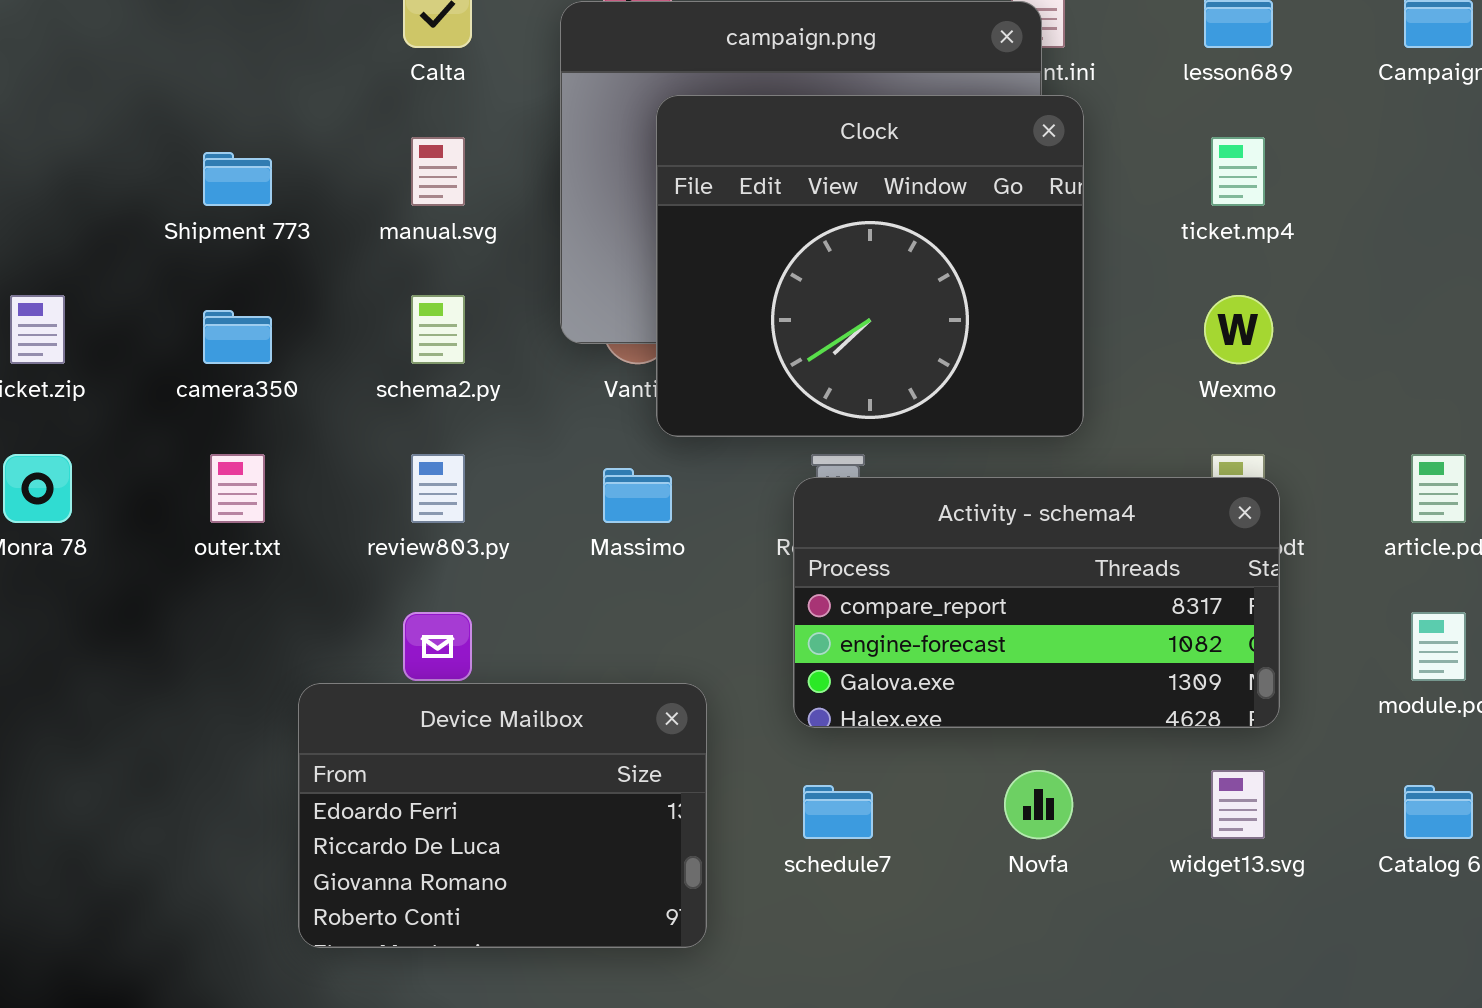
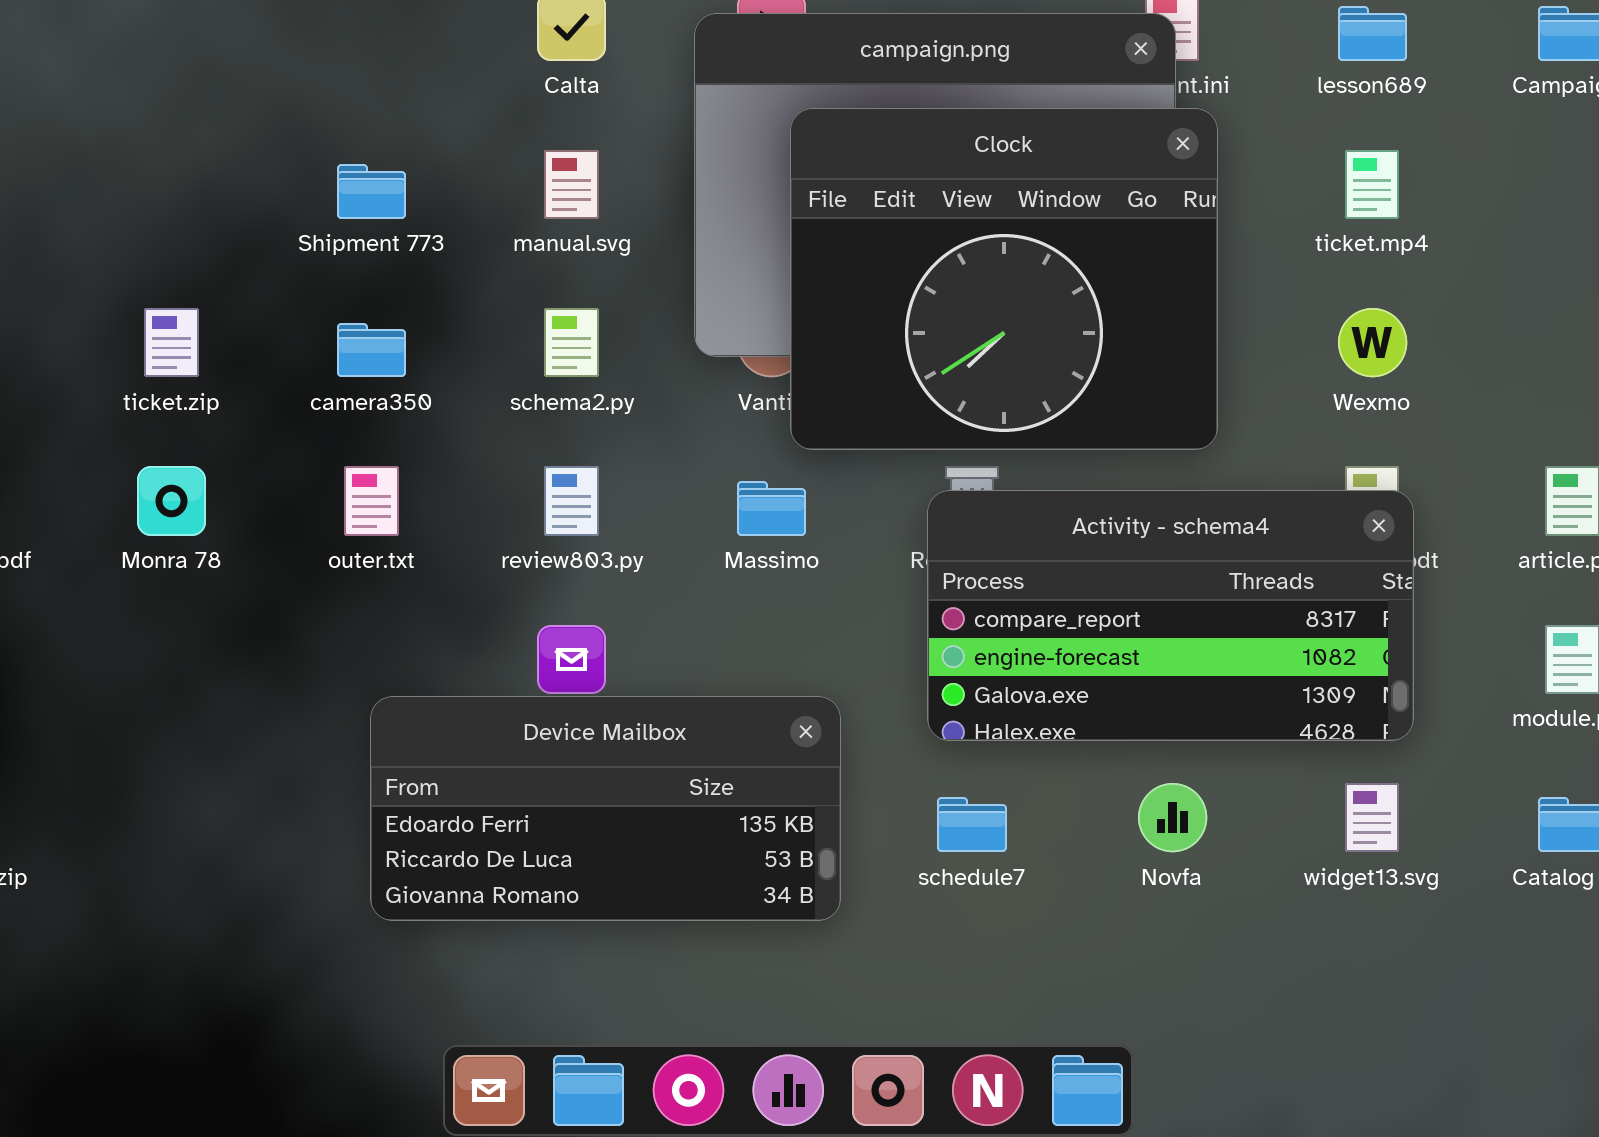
Device Mailbox: [298,683,707,948] -> [370,696,841,921], resized

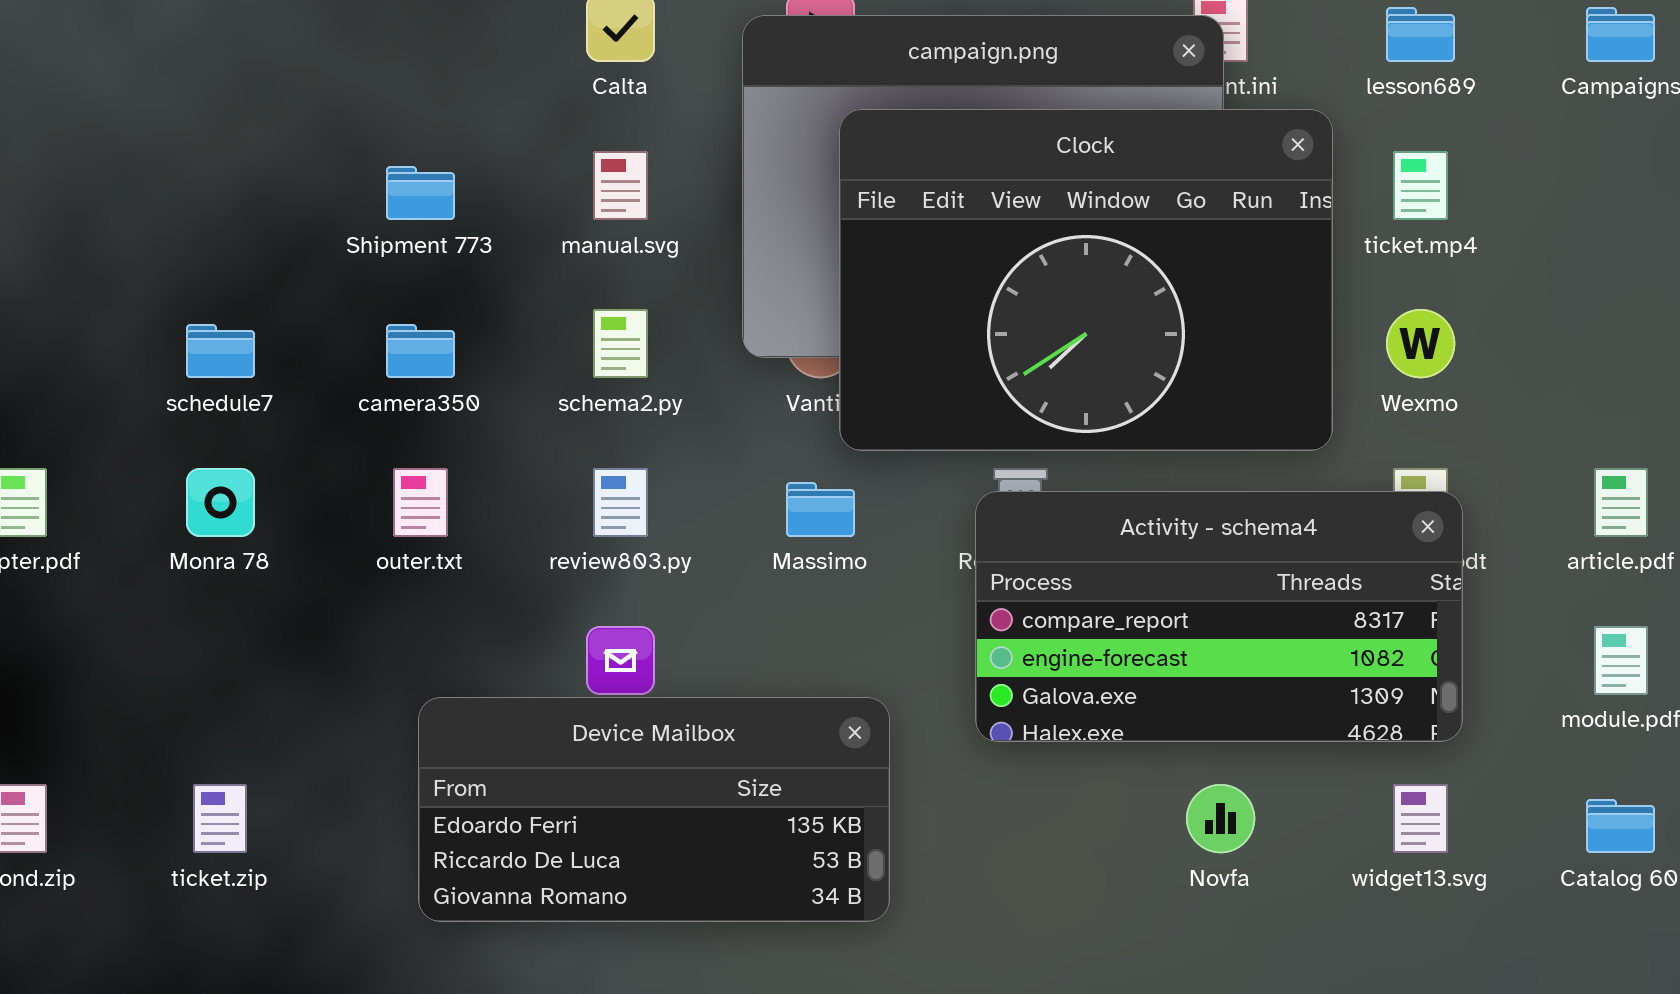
Clock: [790,108,1218,450] -> [839,109,1333,451], resized
ticket.zip: [144,308,199,377] -> [193,784,247,853], moved
schedule7: [937,797,1007,852] -> [186,324,255,378], moved

